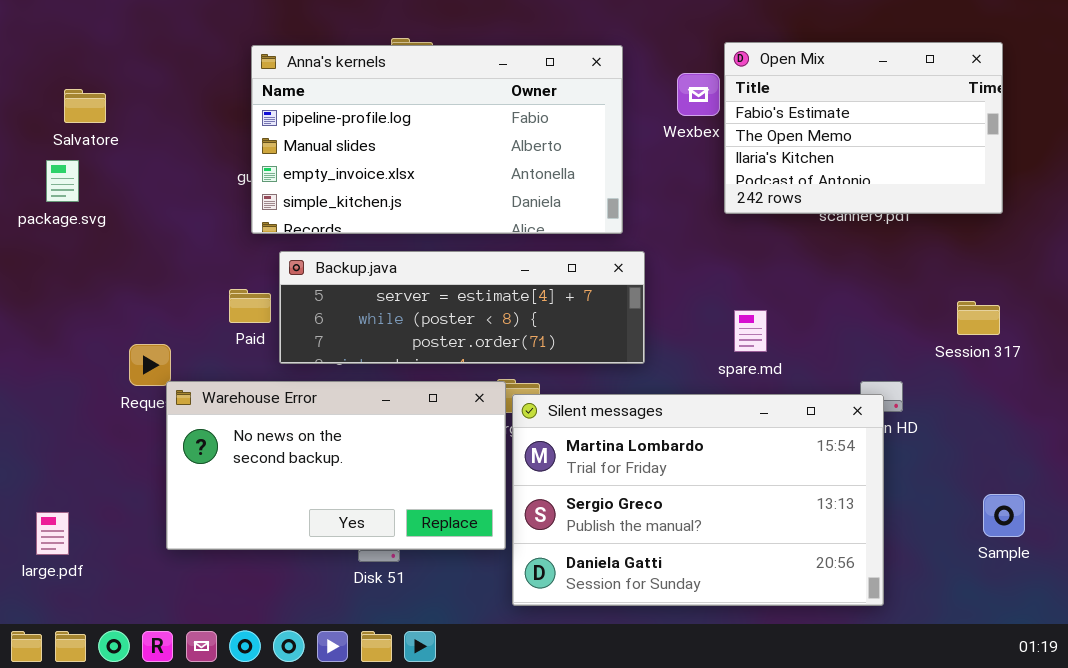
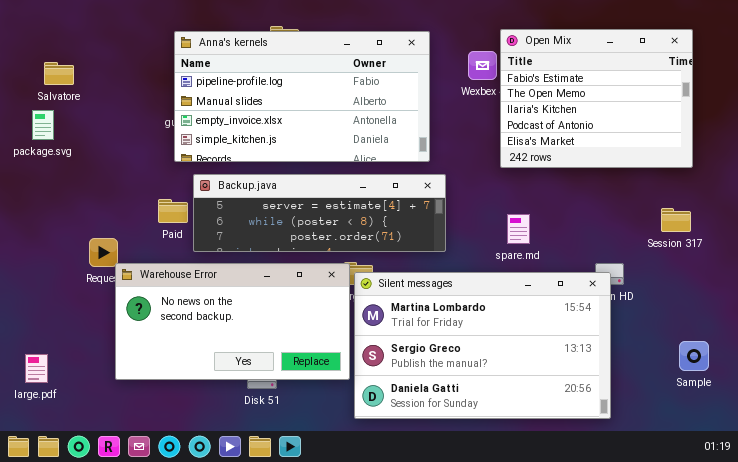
Open Mix: [724,42,1003,214] -> [500,29,693,168], resized

